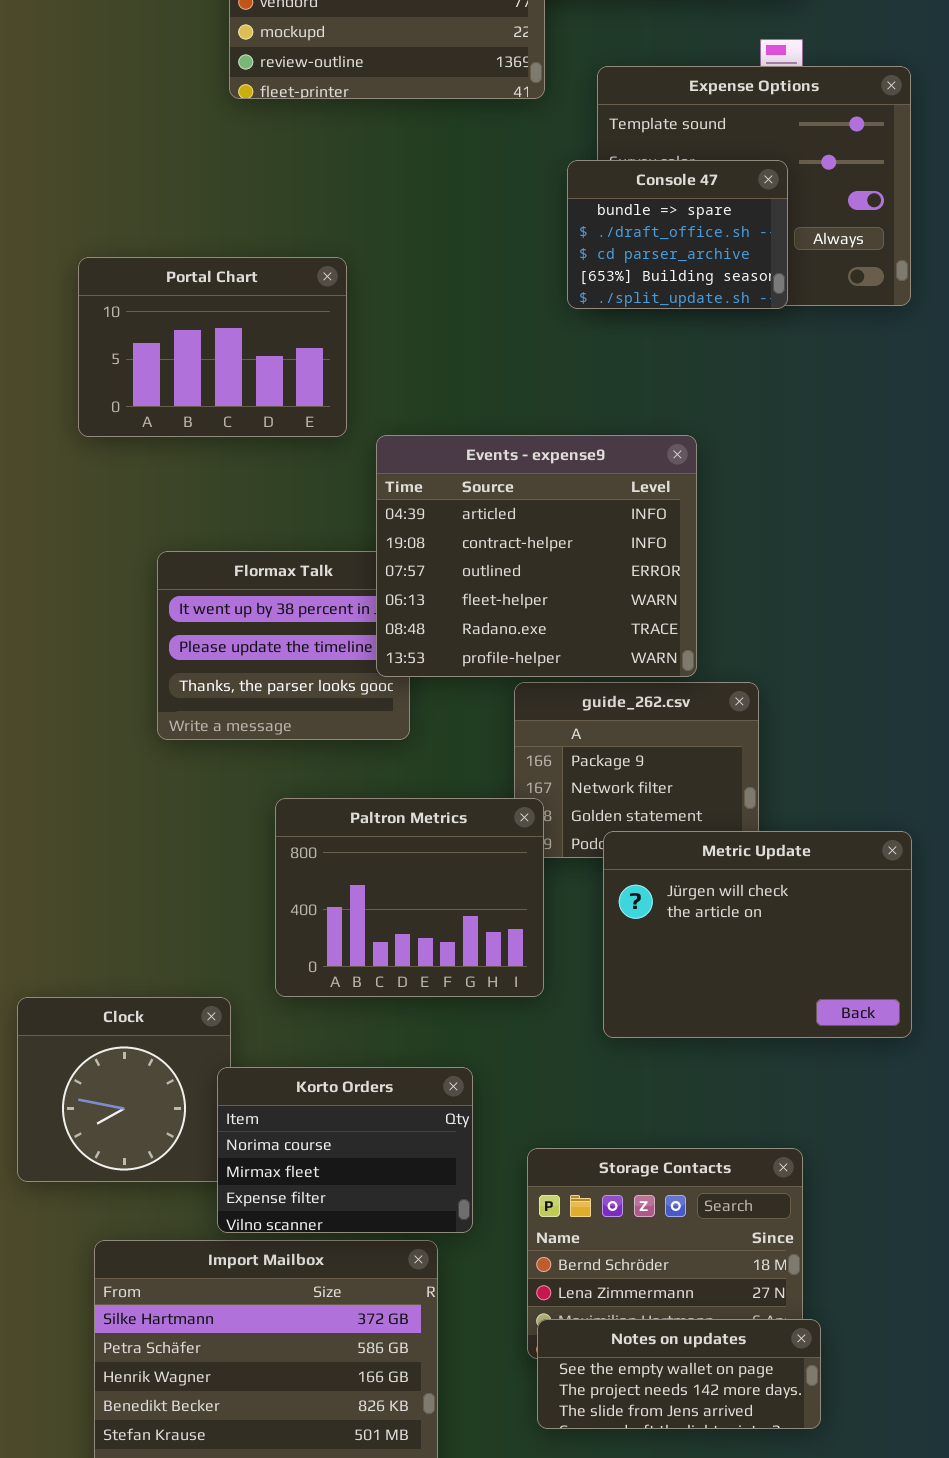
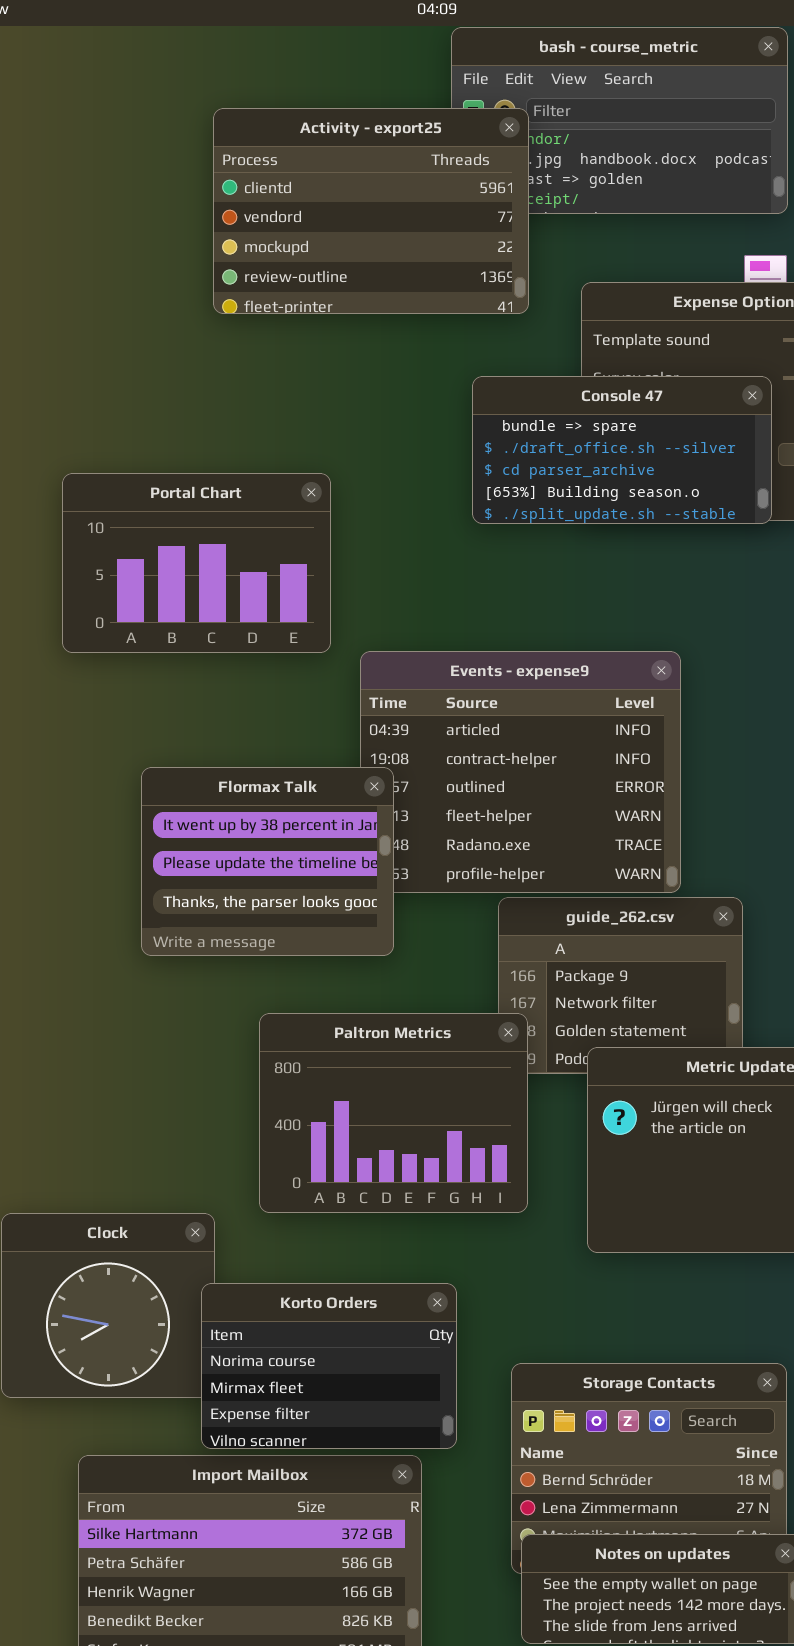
Console 47: [567,160,788,309] -> [472,376,772,524], resized
Flormax Talk: [157,551,410,740] -> [141,767,394,956], raised

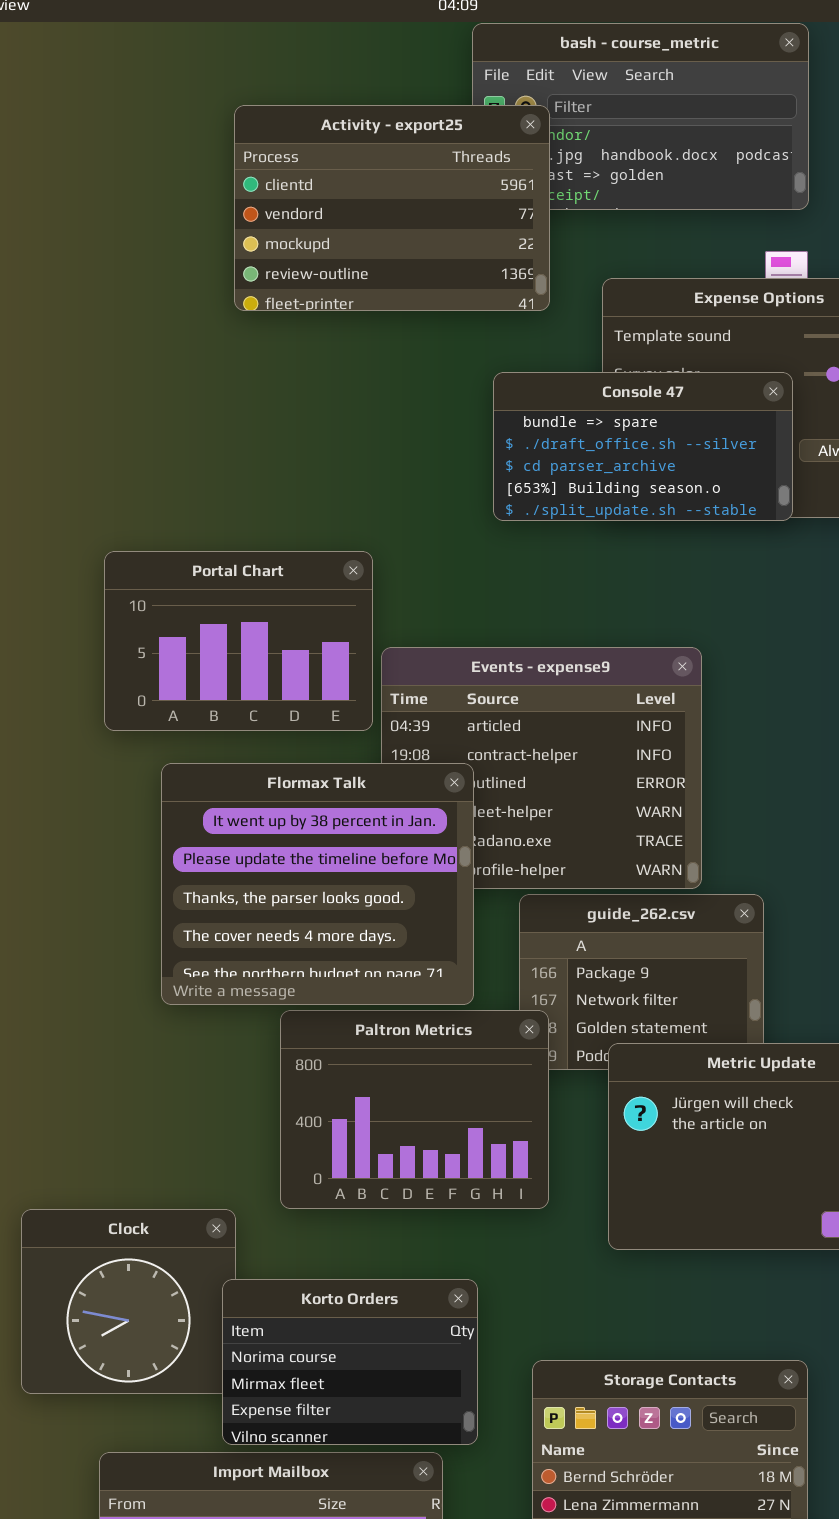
Portal Chart: [62,473,331,653] -> [104,551,373,731], moved
Flormax Talk: [141,767,394,956] -> [161,763,474,1005], resized

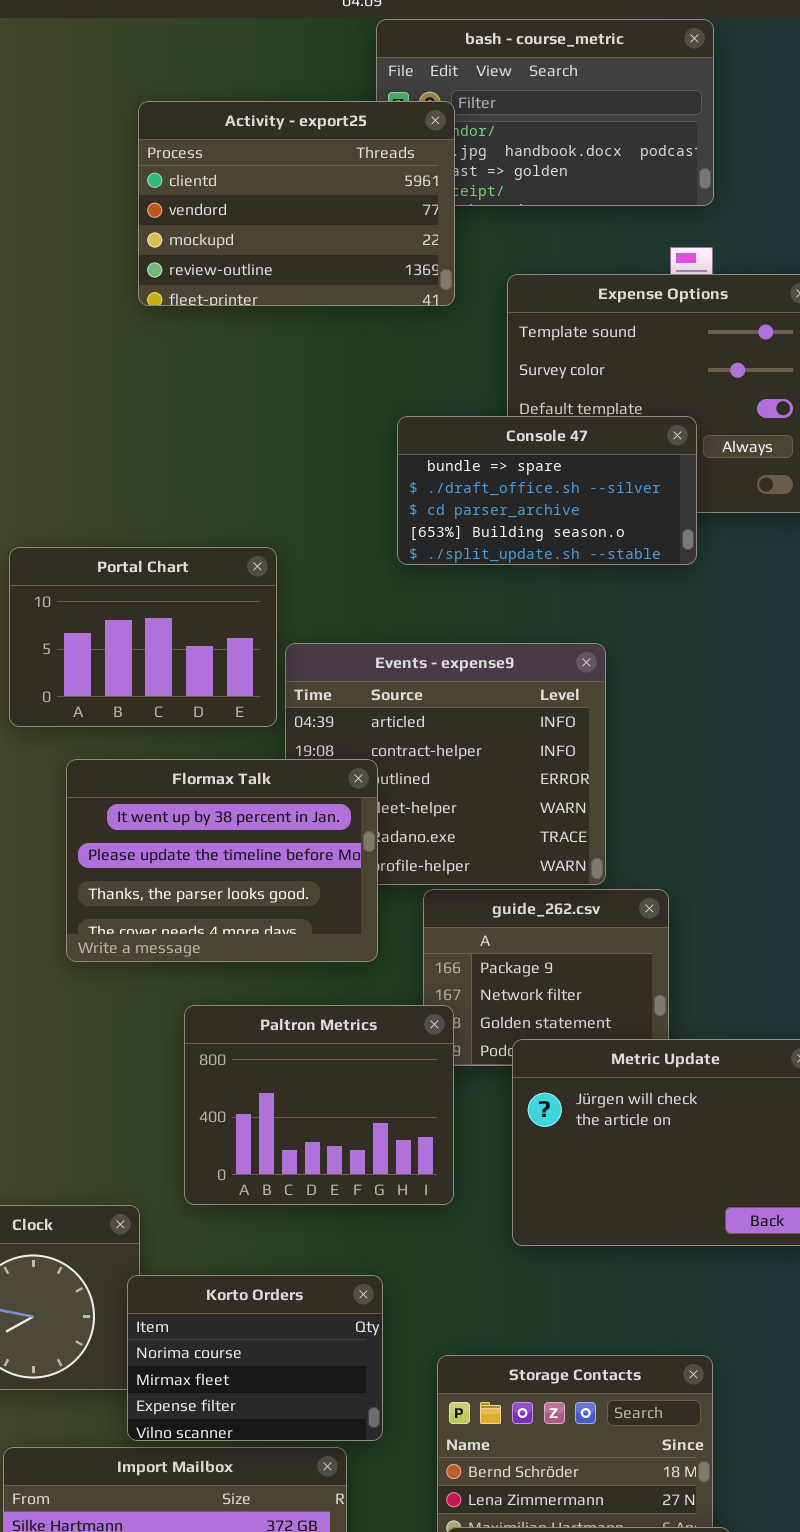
Console 47: [493,372,793,521] -> [397,416,697,565], moved
Flormax Talk: [161,763,474,1005] -> [66,759,378,962], resized

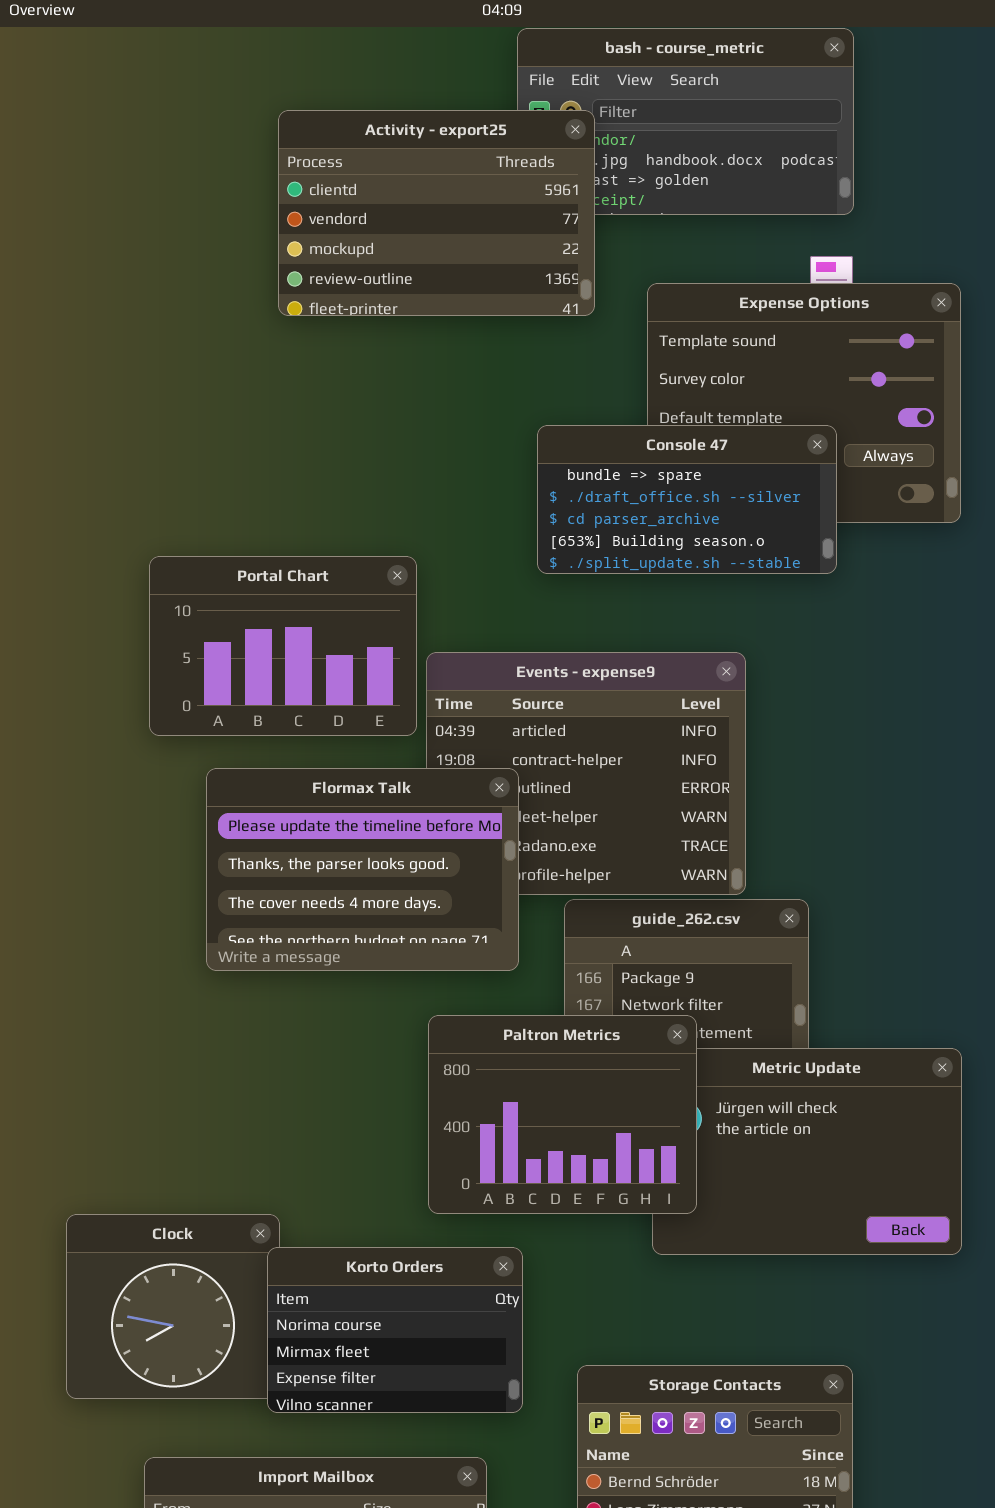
Flormax Talk: [66,759,378,962] -> [206,768,519,971], scrolled down 1 row
Paltron Metrics: [184,1005,454,1205] -> [428,1015,697,1214], moved
Korto Orders: [127,1275,383,1441] -> [267,1247,523,1413], moved

